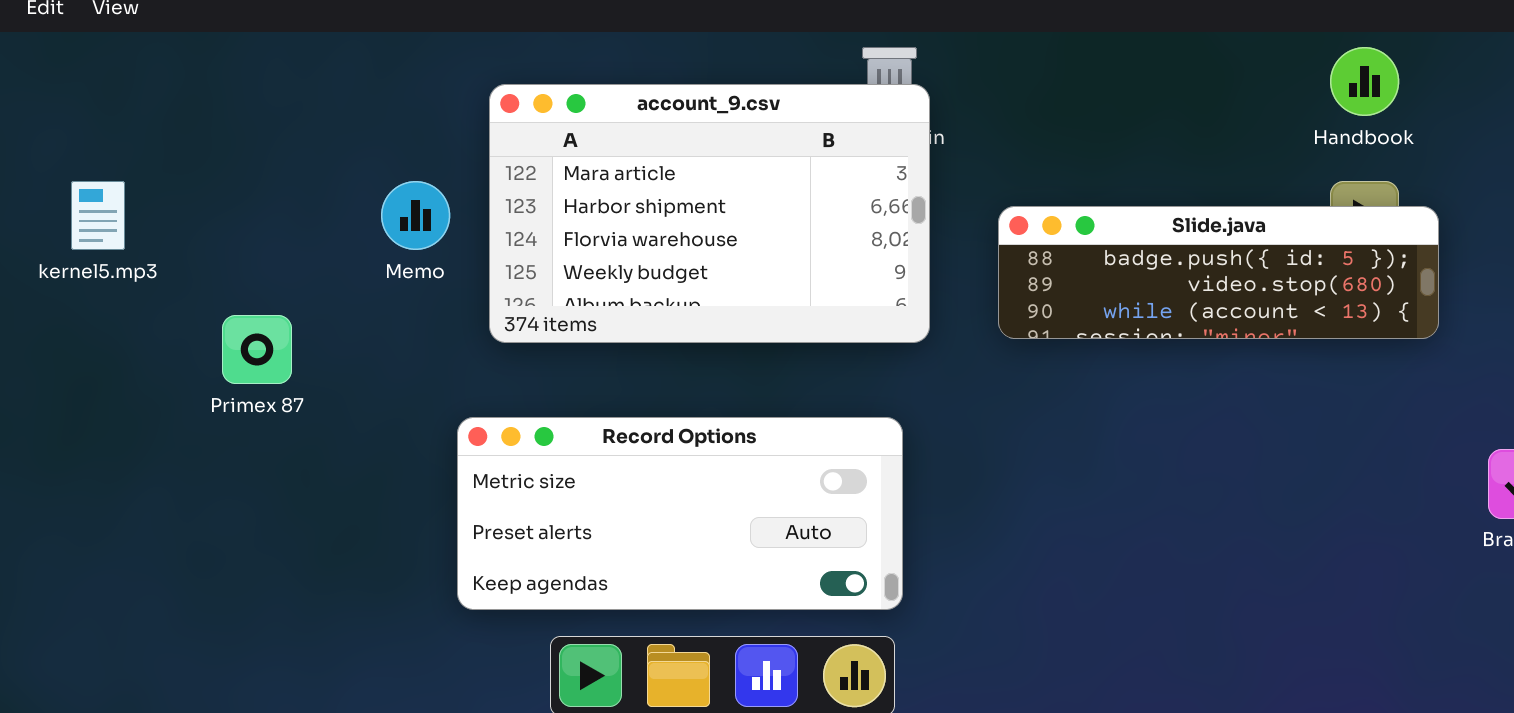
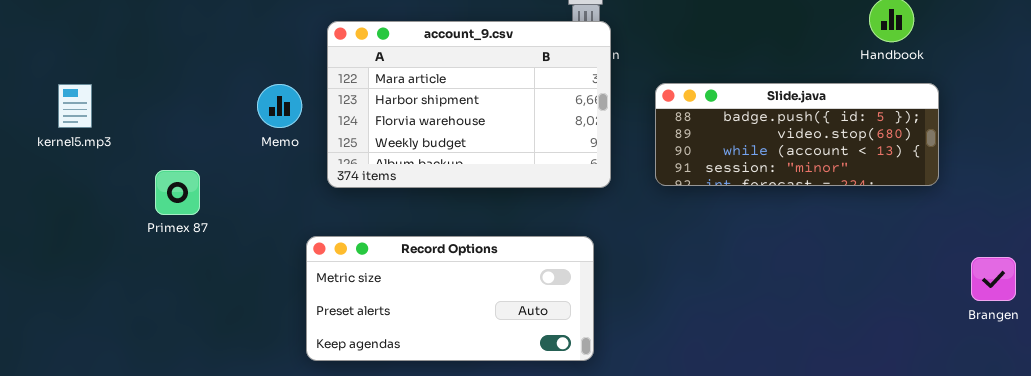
Slide.java: [998,206,1439,339] -> [655,83,939,186], resized

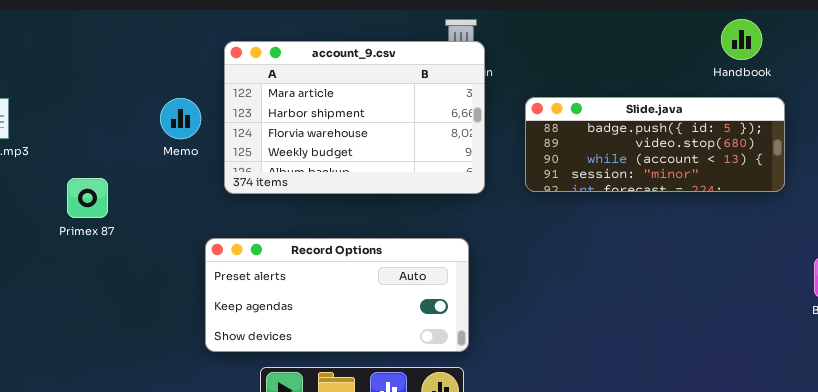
Record Options: [306,236,594,361] -> [205,238,469,352], scrolled down 1 row

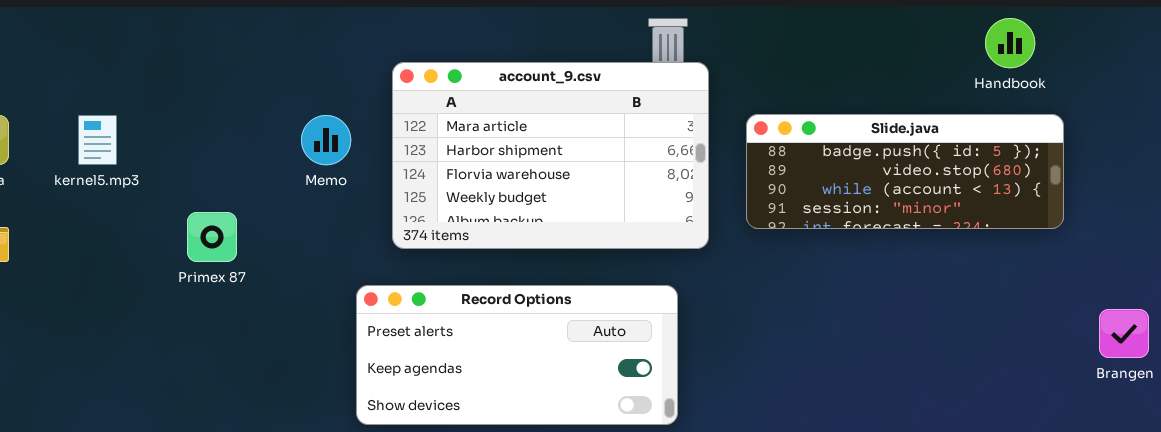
account_9.csv: [224,41,485,194] -> [392,62,709,249], moved

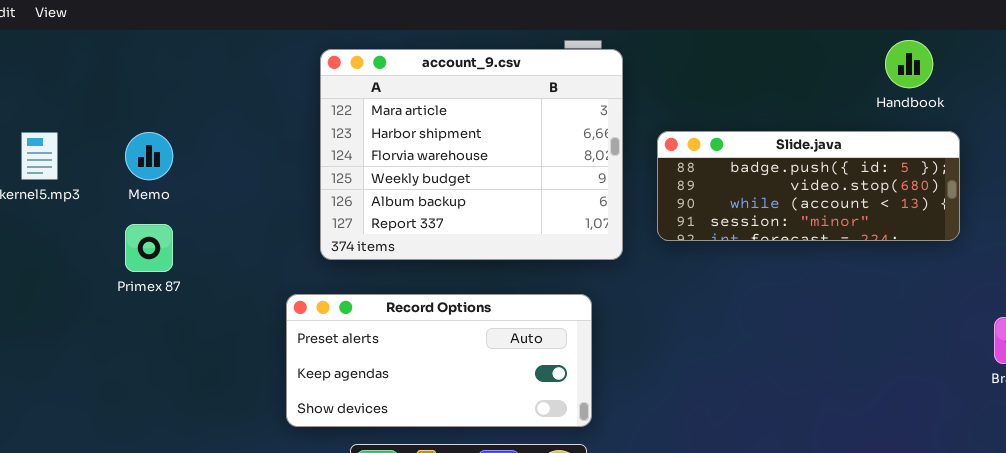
account_9.csv: [392,62,709,249] -> [320,49,623,260], resized
Memo: [301,115,351,165] -> [125,132,173,180], moved

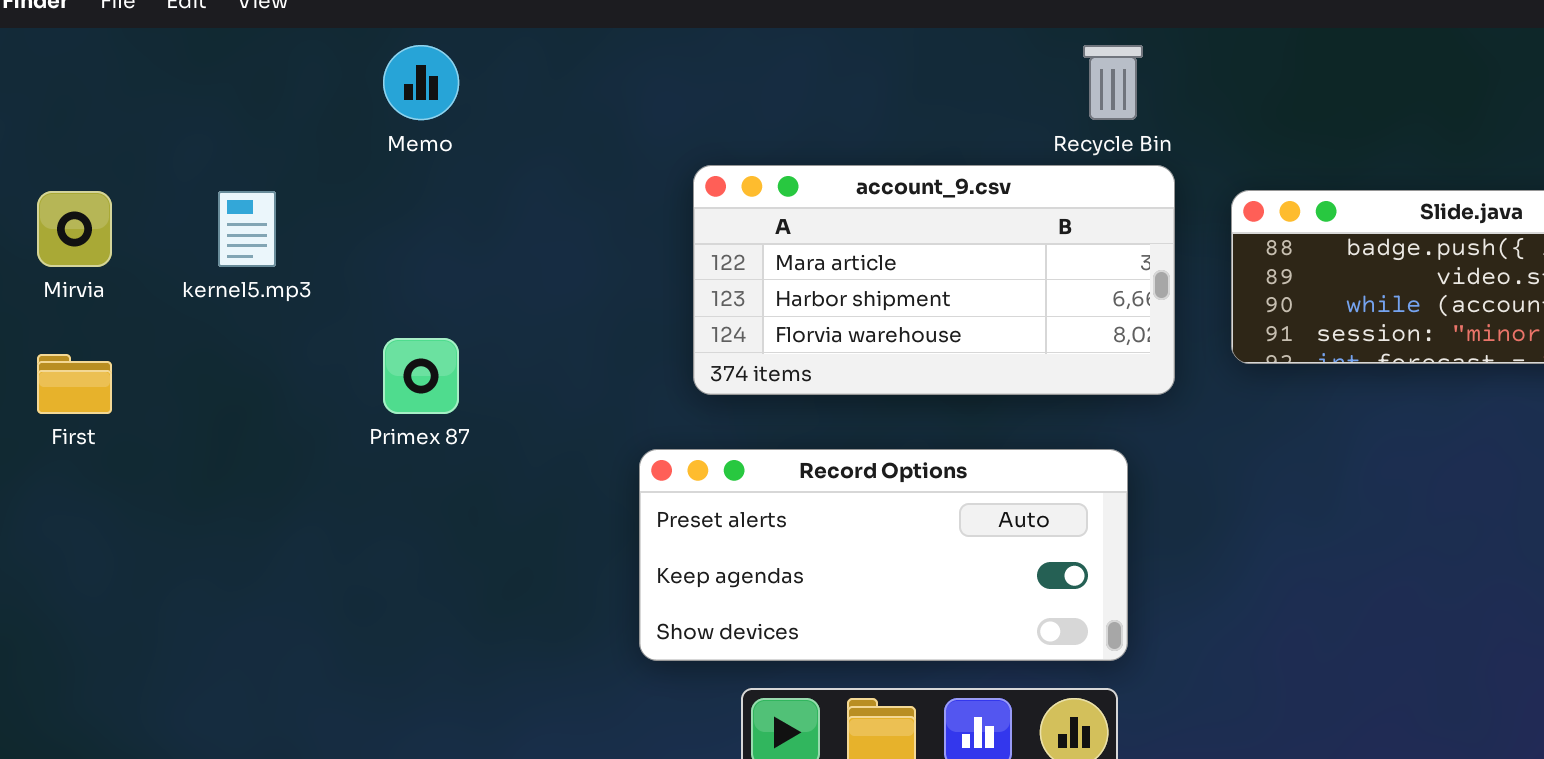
account_9.csv: [320,49,623,260] -> [693,165,1175,395], resized
Memo: [125,132,173,180] -> [383,45,459,120], moved

